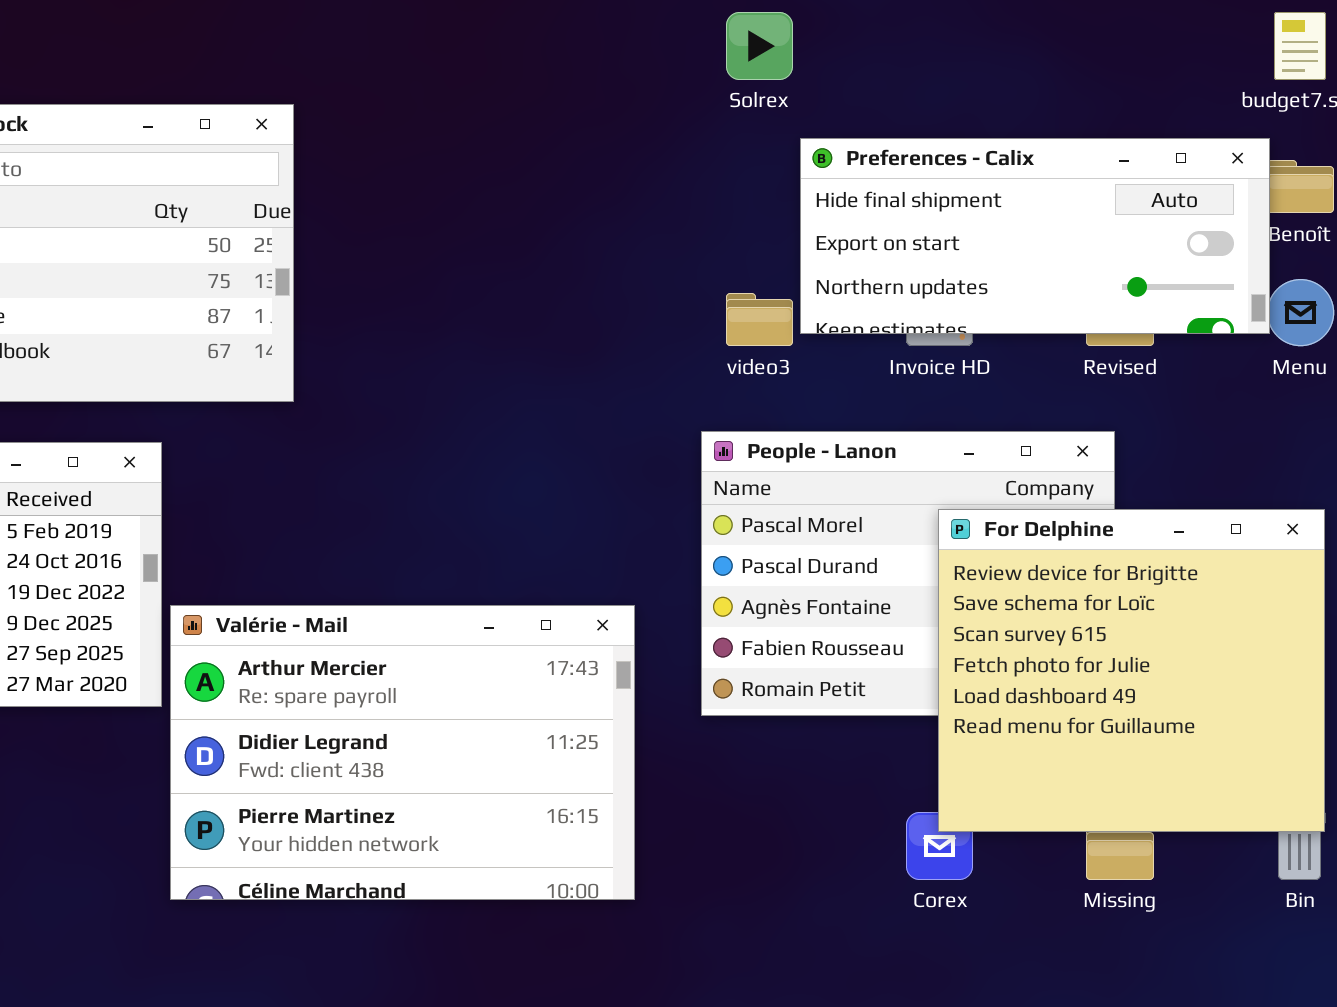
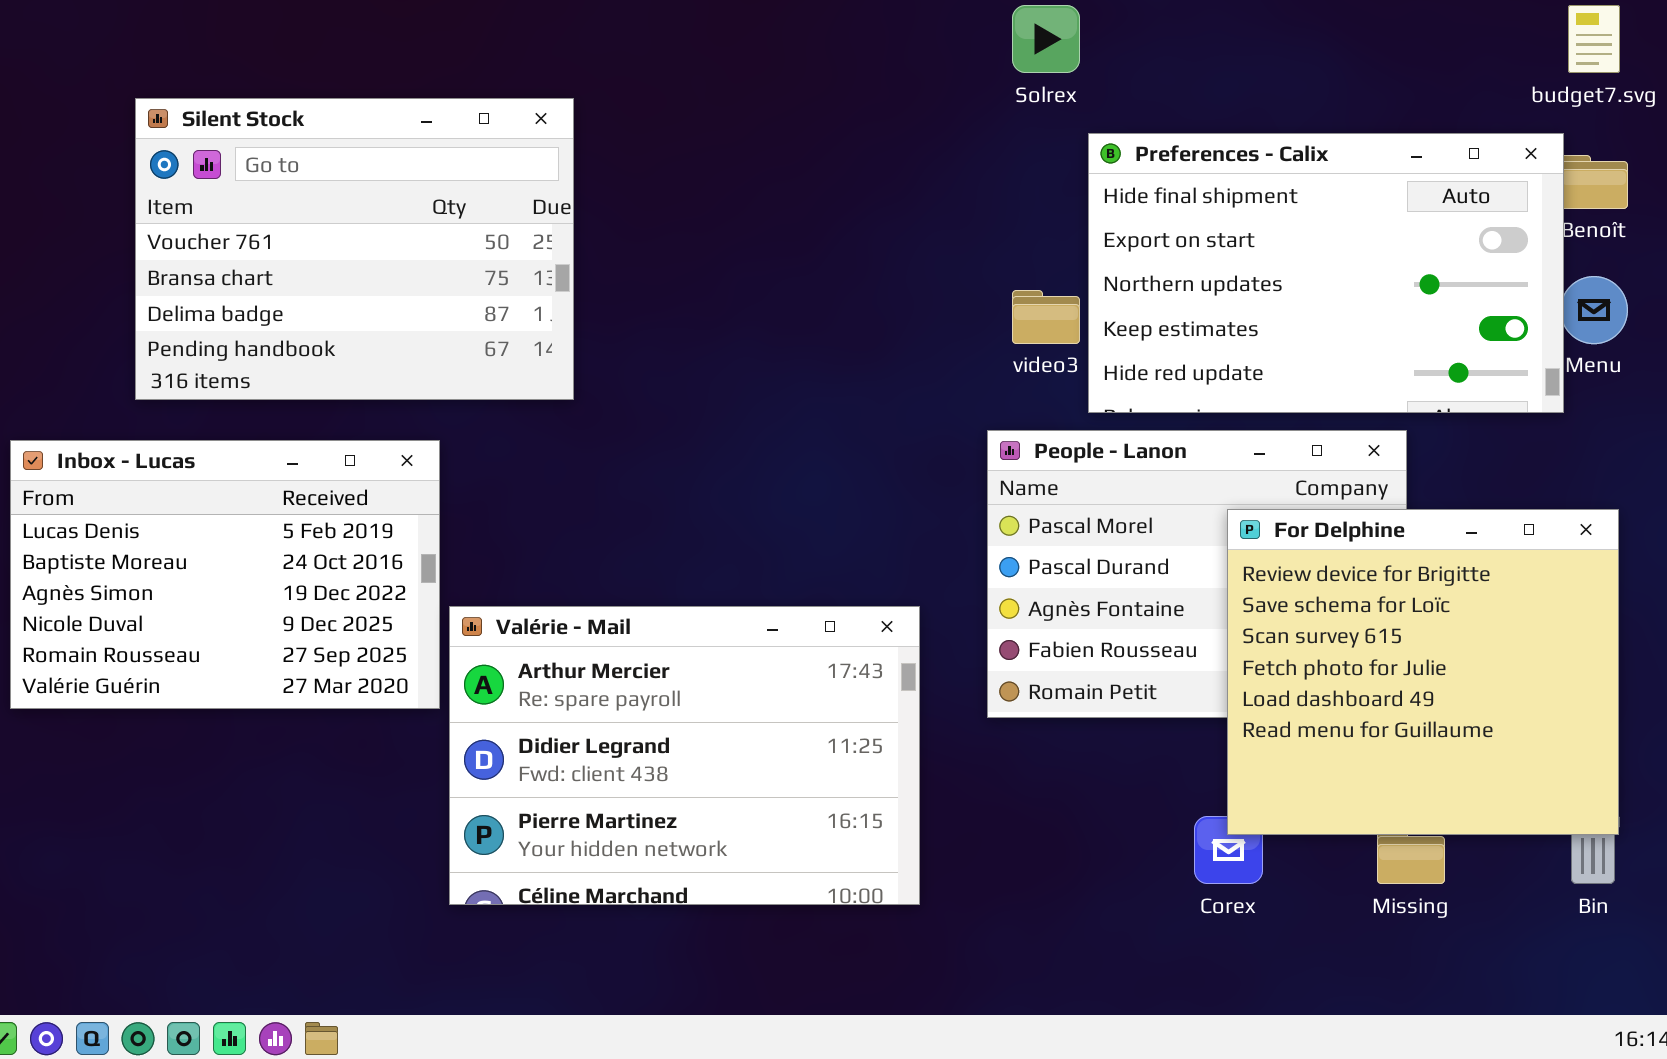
Preferences - Calix: [800,138,1270,334] -> [1088,133,1564,413], resized

